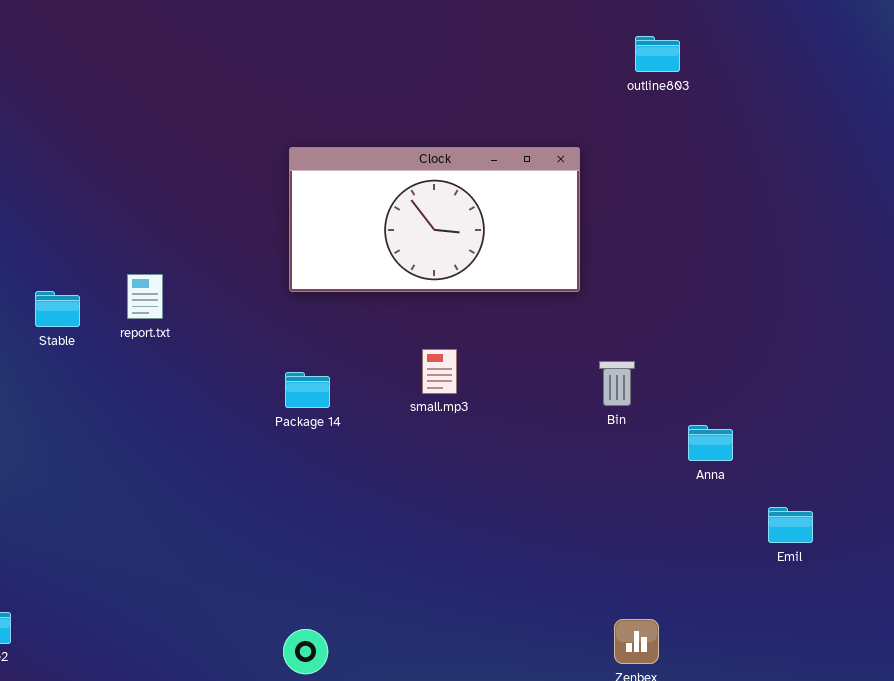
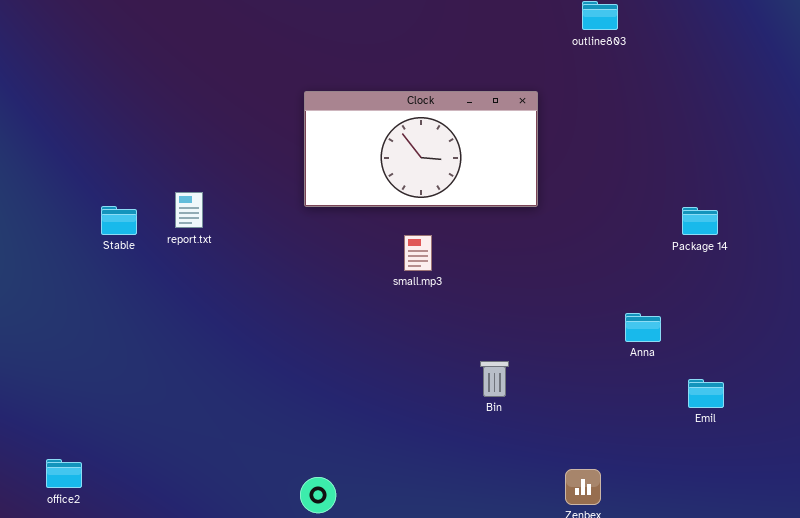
small.mp3: [422,349,457,394] -> [404,235,432,271], moved
Bin: [599,361,635,406] -> [480,361,509,397], moved
Package 14: [285,372,330,408] -> [682,207,718,235], moved

